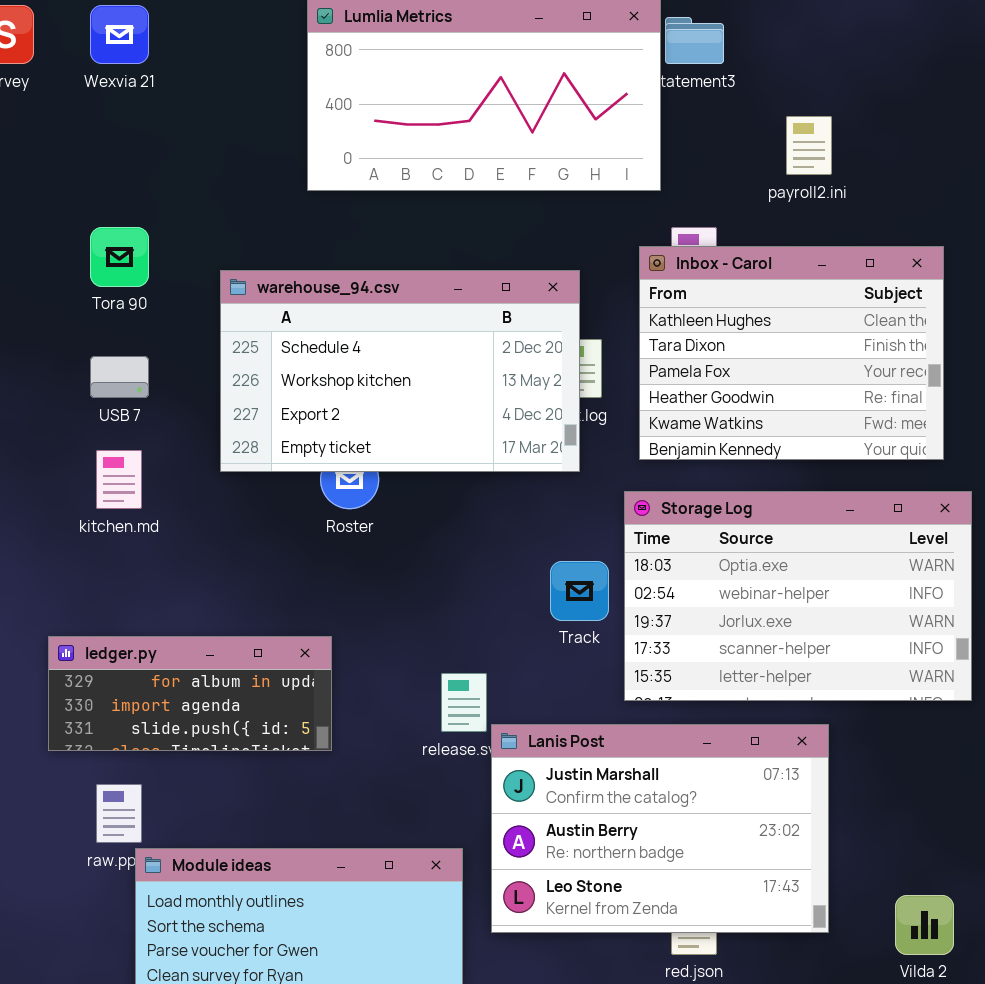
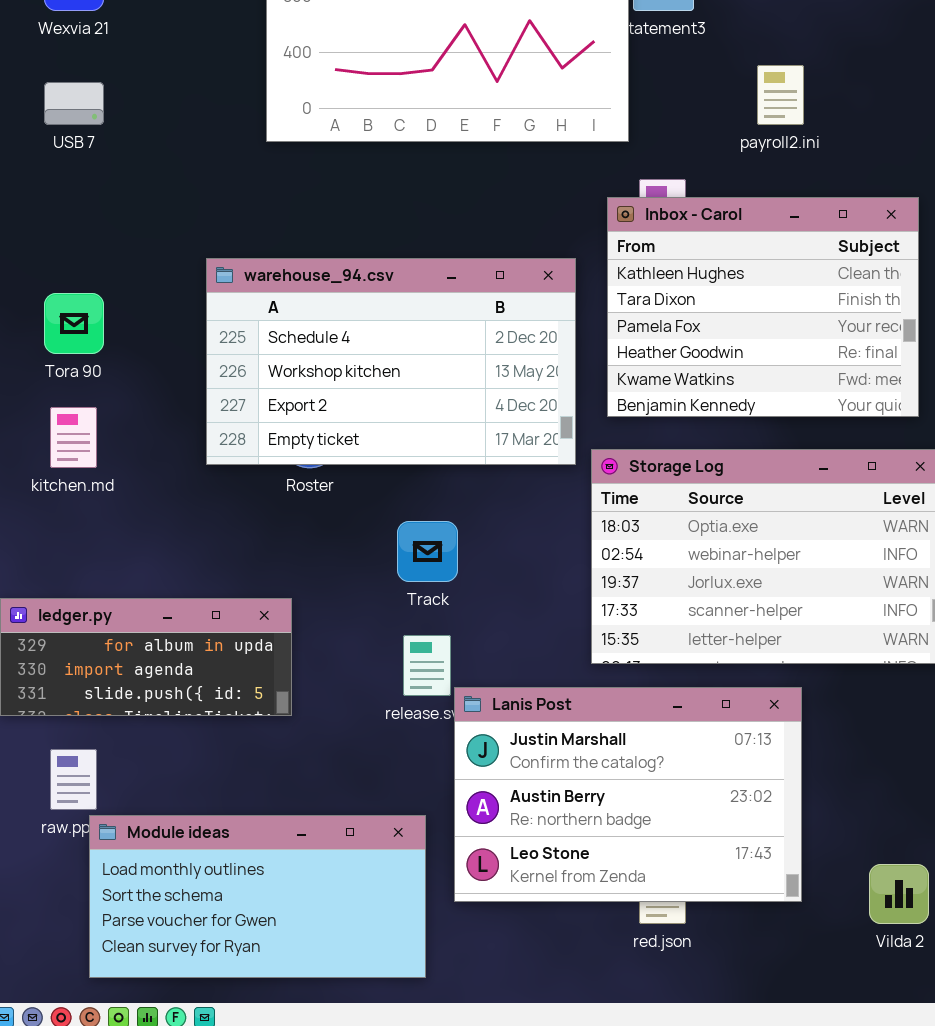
Tora 90: [90,227,149,287] -> [44,293,104,354], moved
warehouse_94.csv: [220,270,580,472] -> [206,258,576,465], moved
USB 7: [90,356,149,398] -> [44,82,104,125], moved
Track: [550,561,609,621] -> [397,521,458,582], moved

